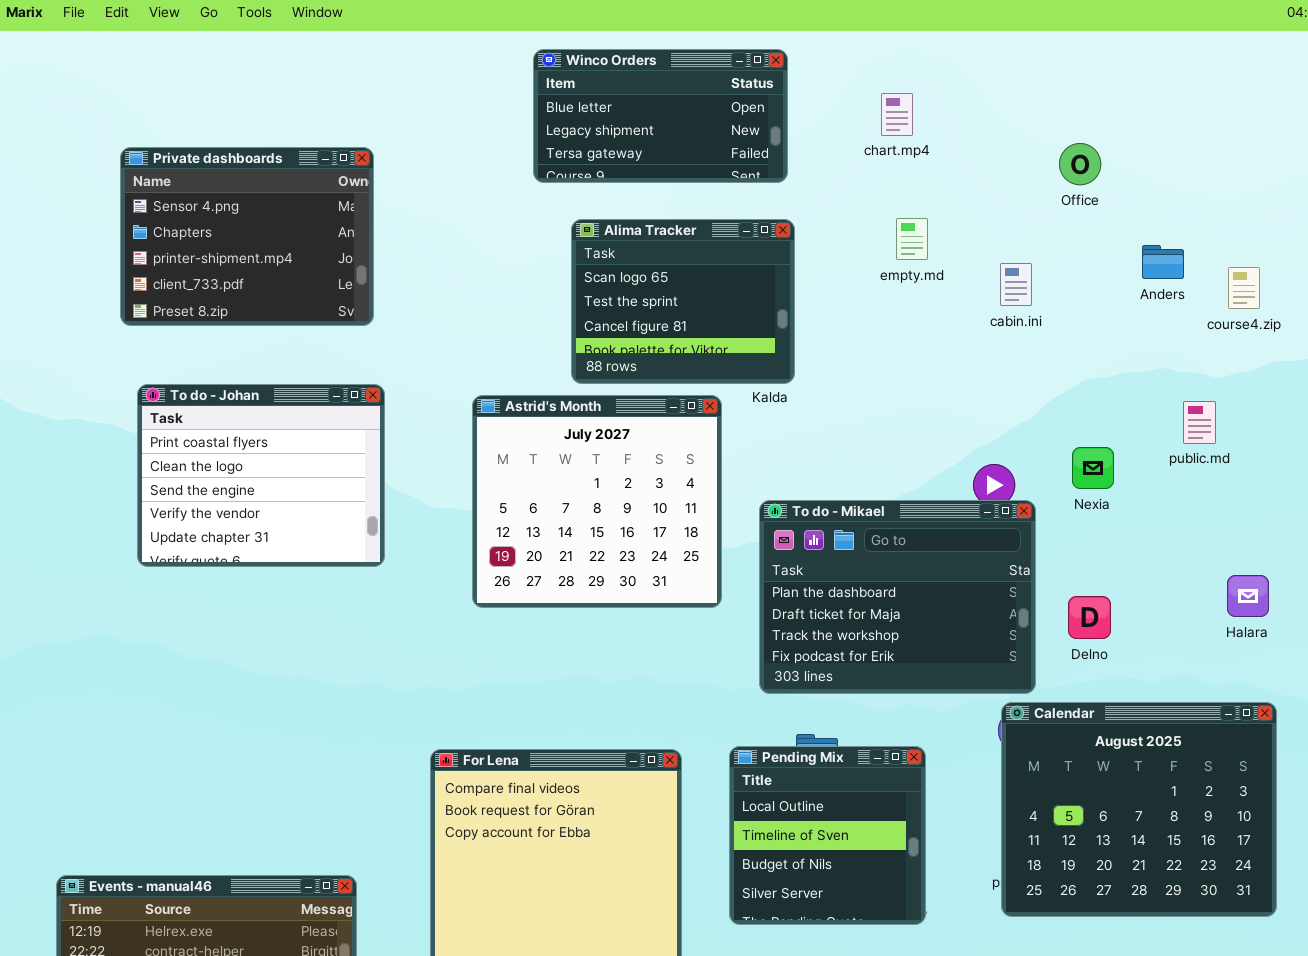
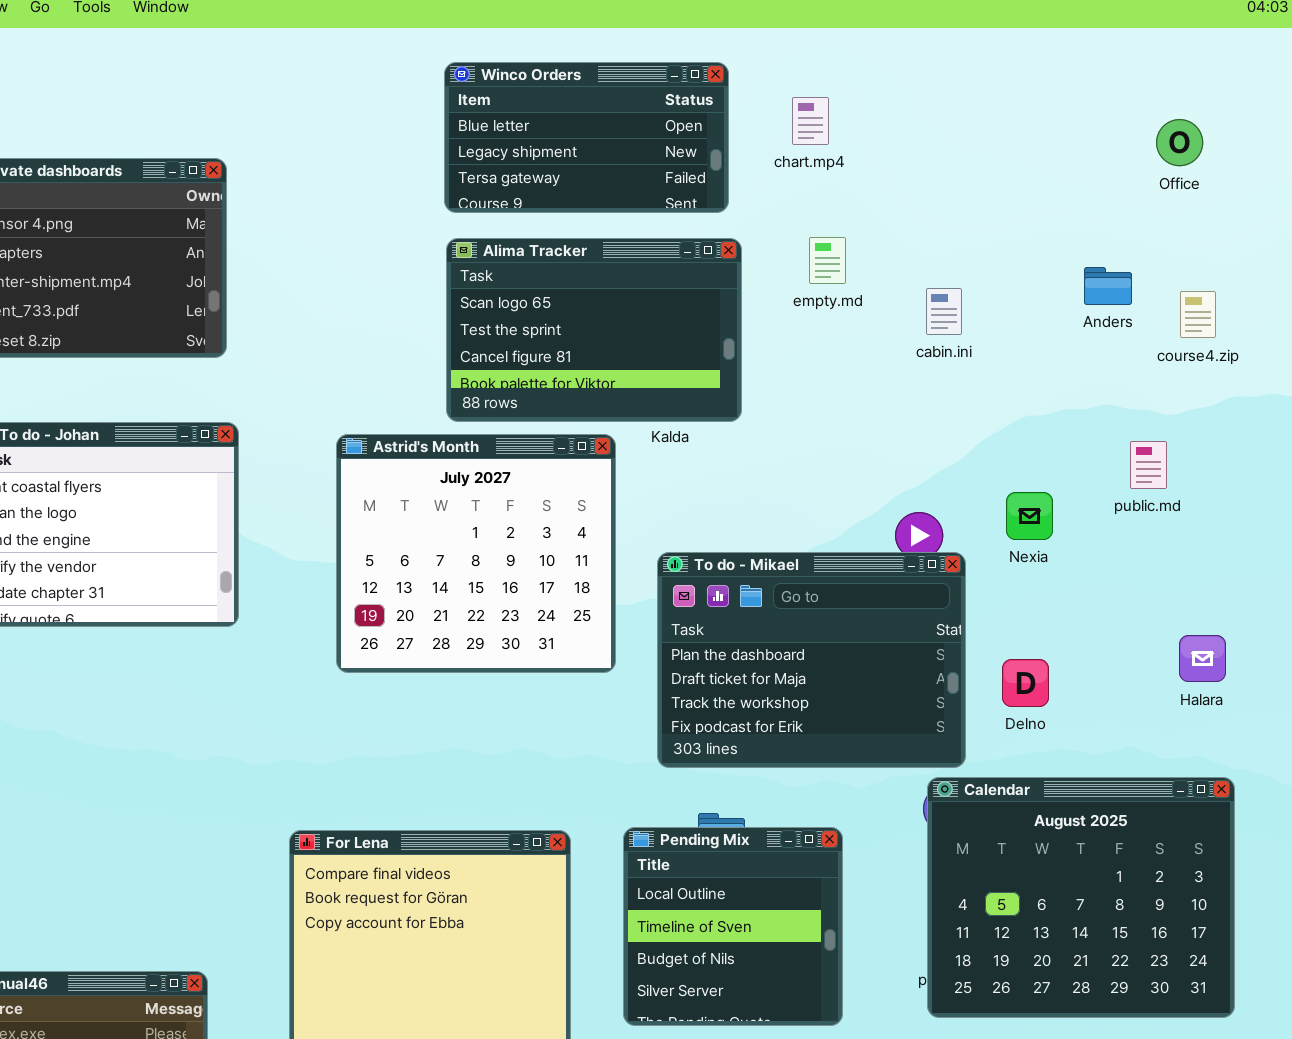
Winco Orders: [533,49,788,183] -> [444,62,729,213], moved
Office: [1059,143,1101,185] -> [1156,119,1203,166], moved
Alima Tracker: [571,219,795,384] -> [446,238,742,422], resized

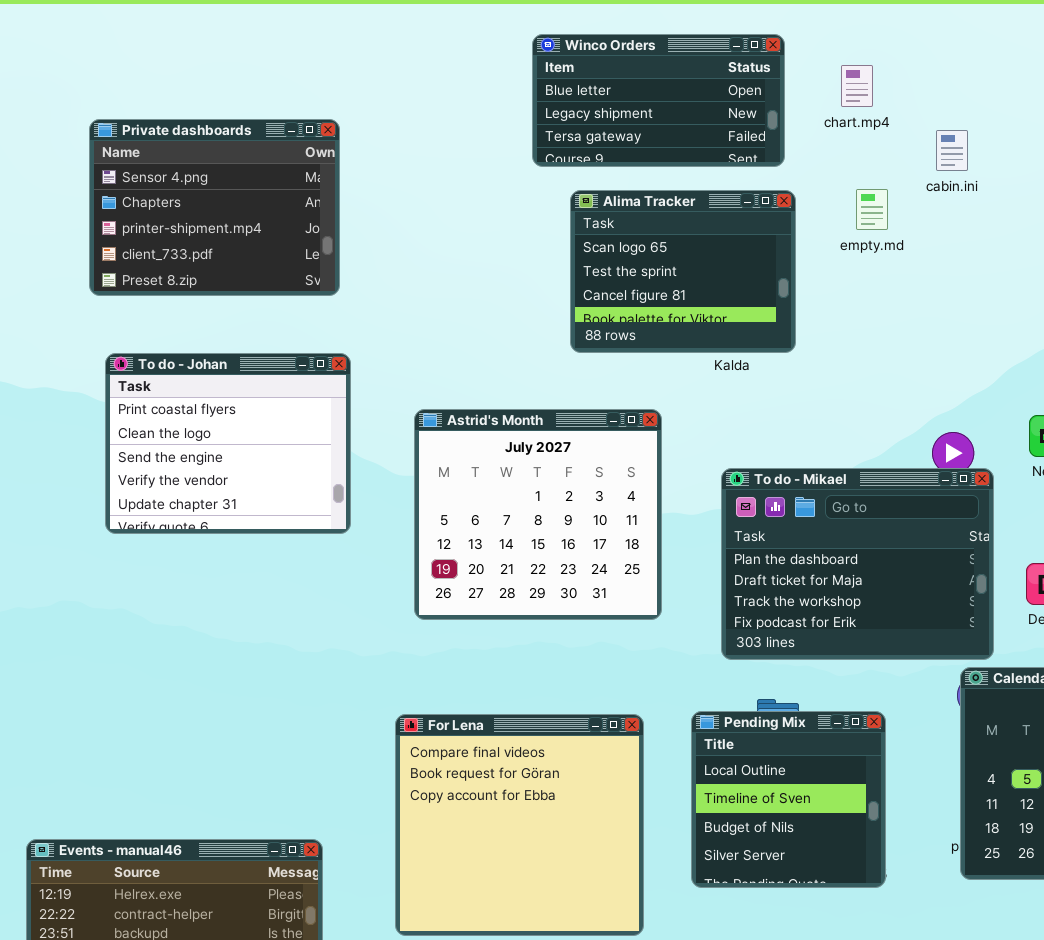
Alima Tracker: [446,238,742,422] -> [570,190,796,353], resized
cabin.ini: [926,288,962,335] -> [936,130,968,171], moved
Astrid's Month: [336,434,616,673] -> [414,409,662,620], moved

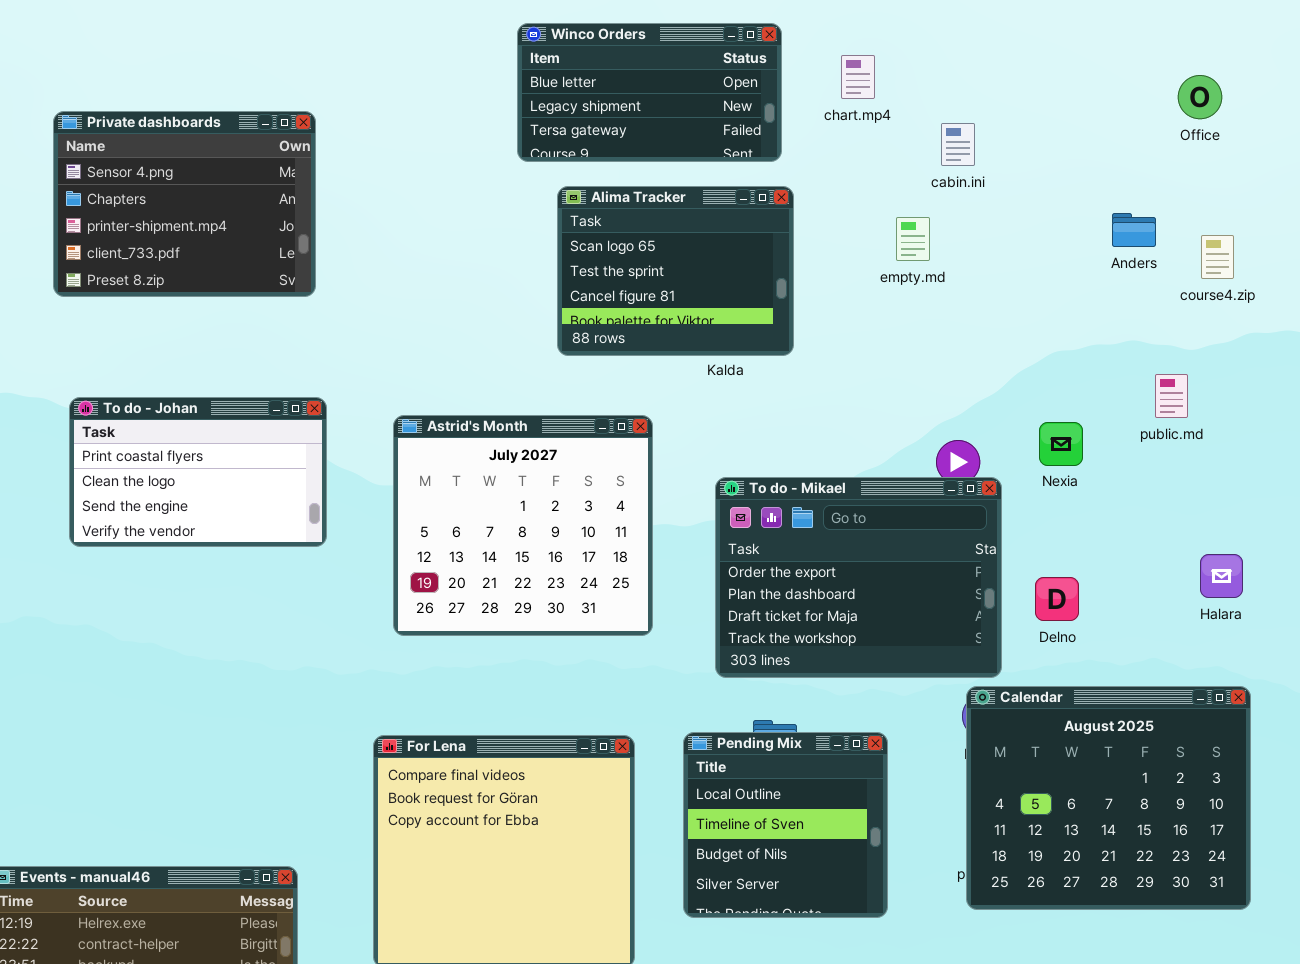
empty.md: [856,189,888,230] -> [896,217,930,261], moved
To do - Johan: [105,353,351,534] -> [69,397,327,547], resized
To do - Mikael: [721,468,994,660] -> [715,477,1002,678], scrolled up 1 row

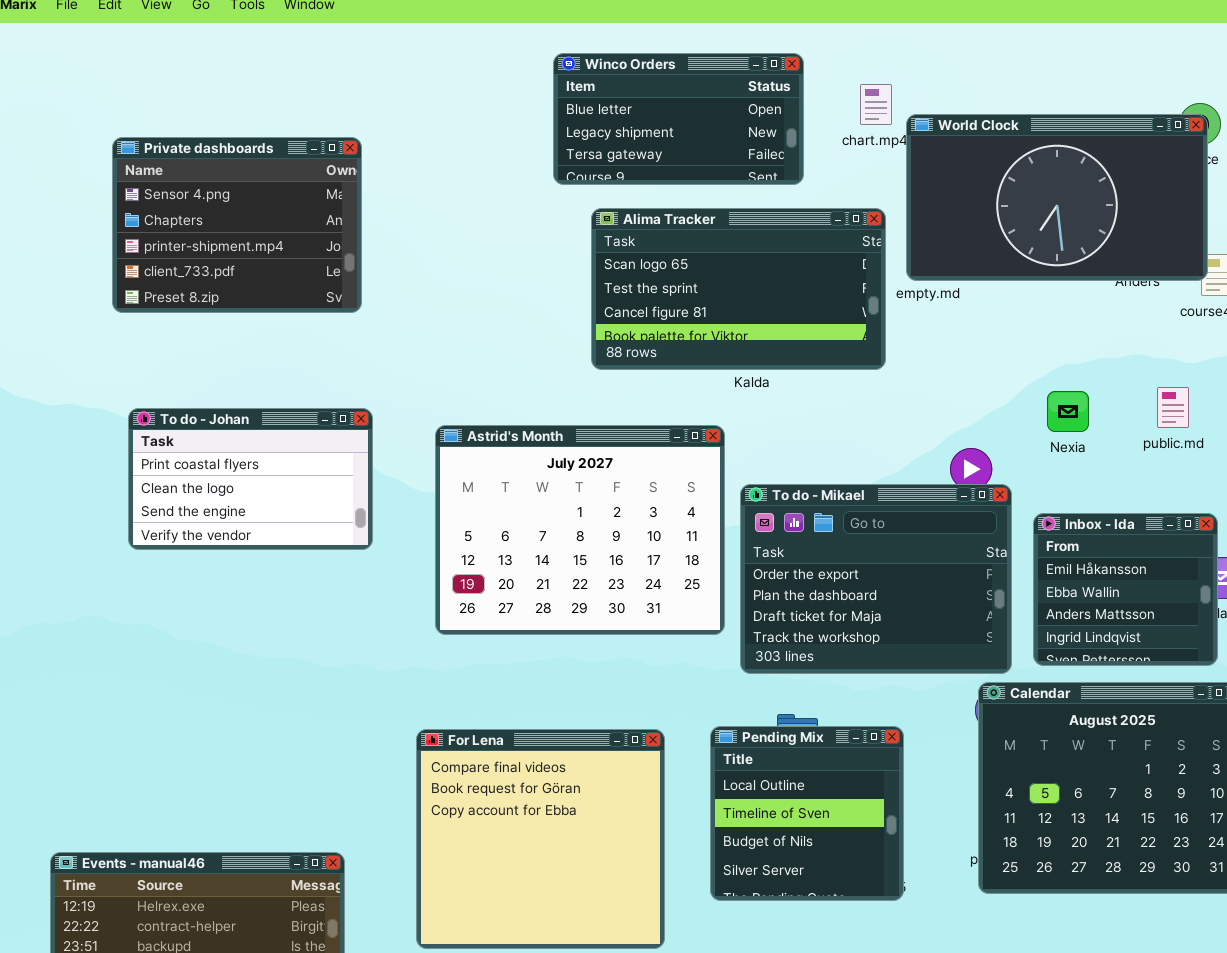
World Clock: none -> [906,114,1208,281], opened
Alima Tracker: [557,186,794,356] -> [591,208,886,370], resized
Astrid's Month: [393,415,653,636] -> [435,425,725,635], resized
Nexia: [1039,422,1083,466] -> [1047,391,1089,432], moved
Inbox - Ida: none -> [1033,513,1218,666], opened

